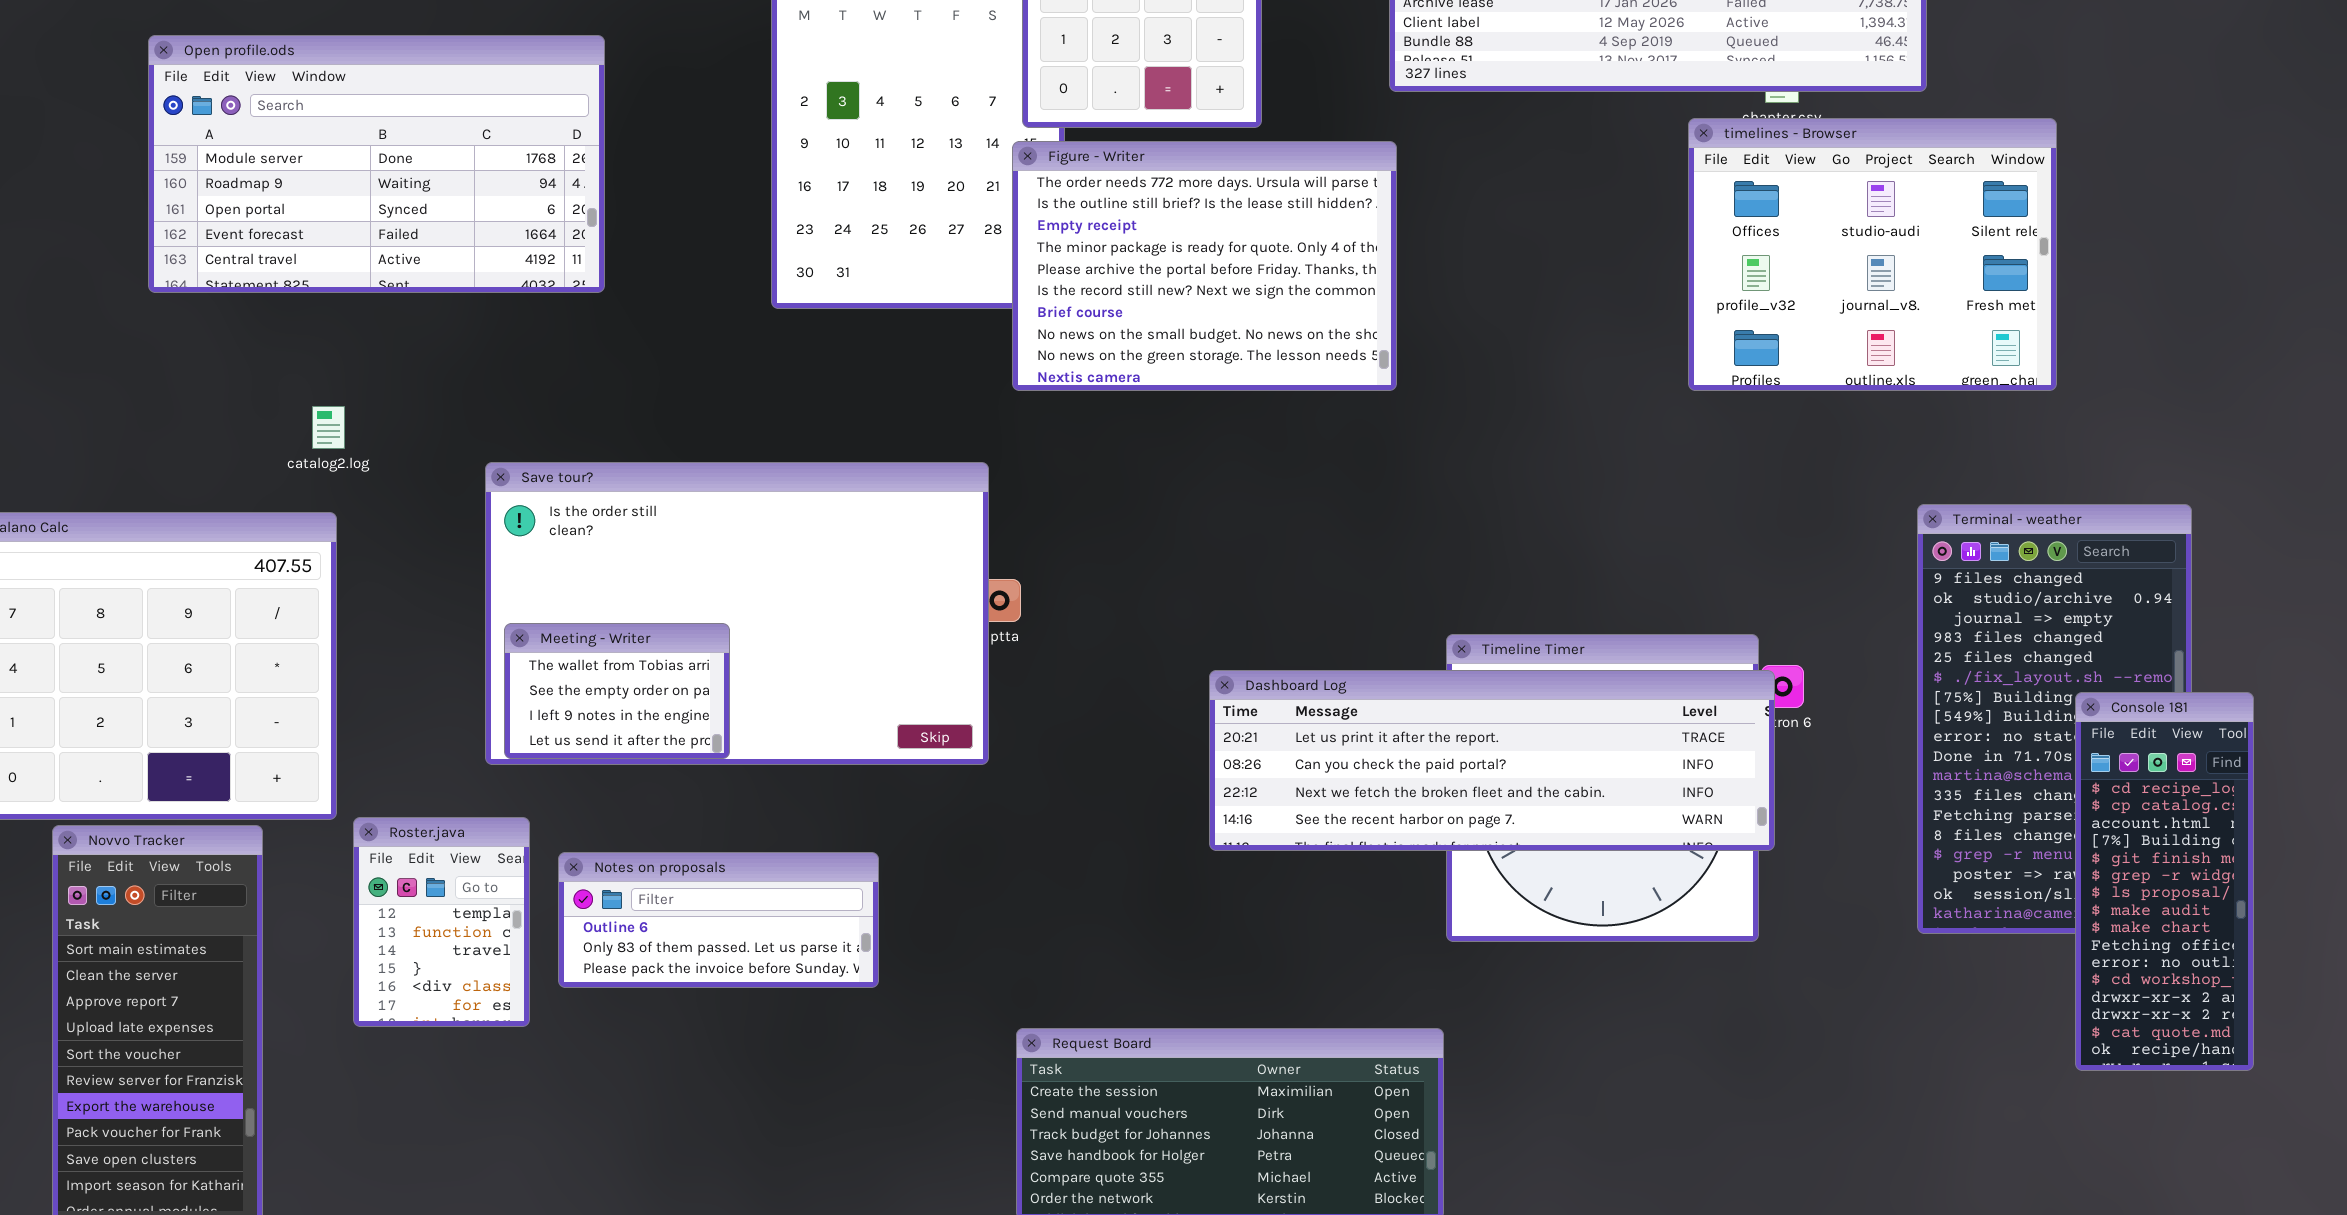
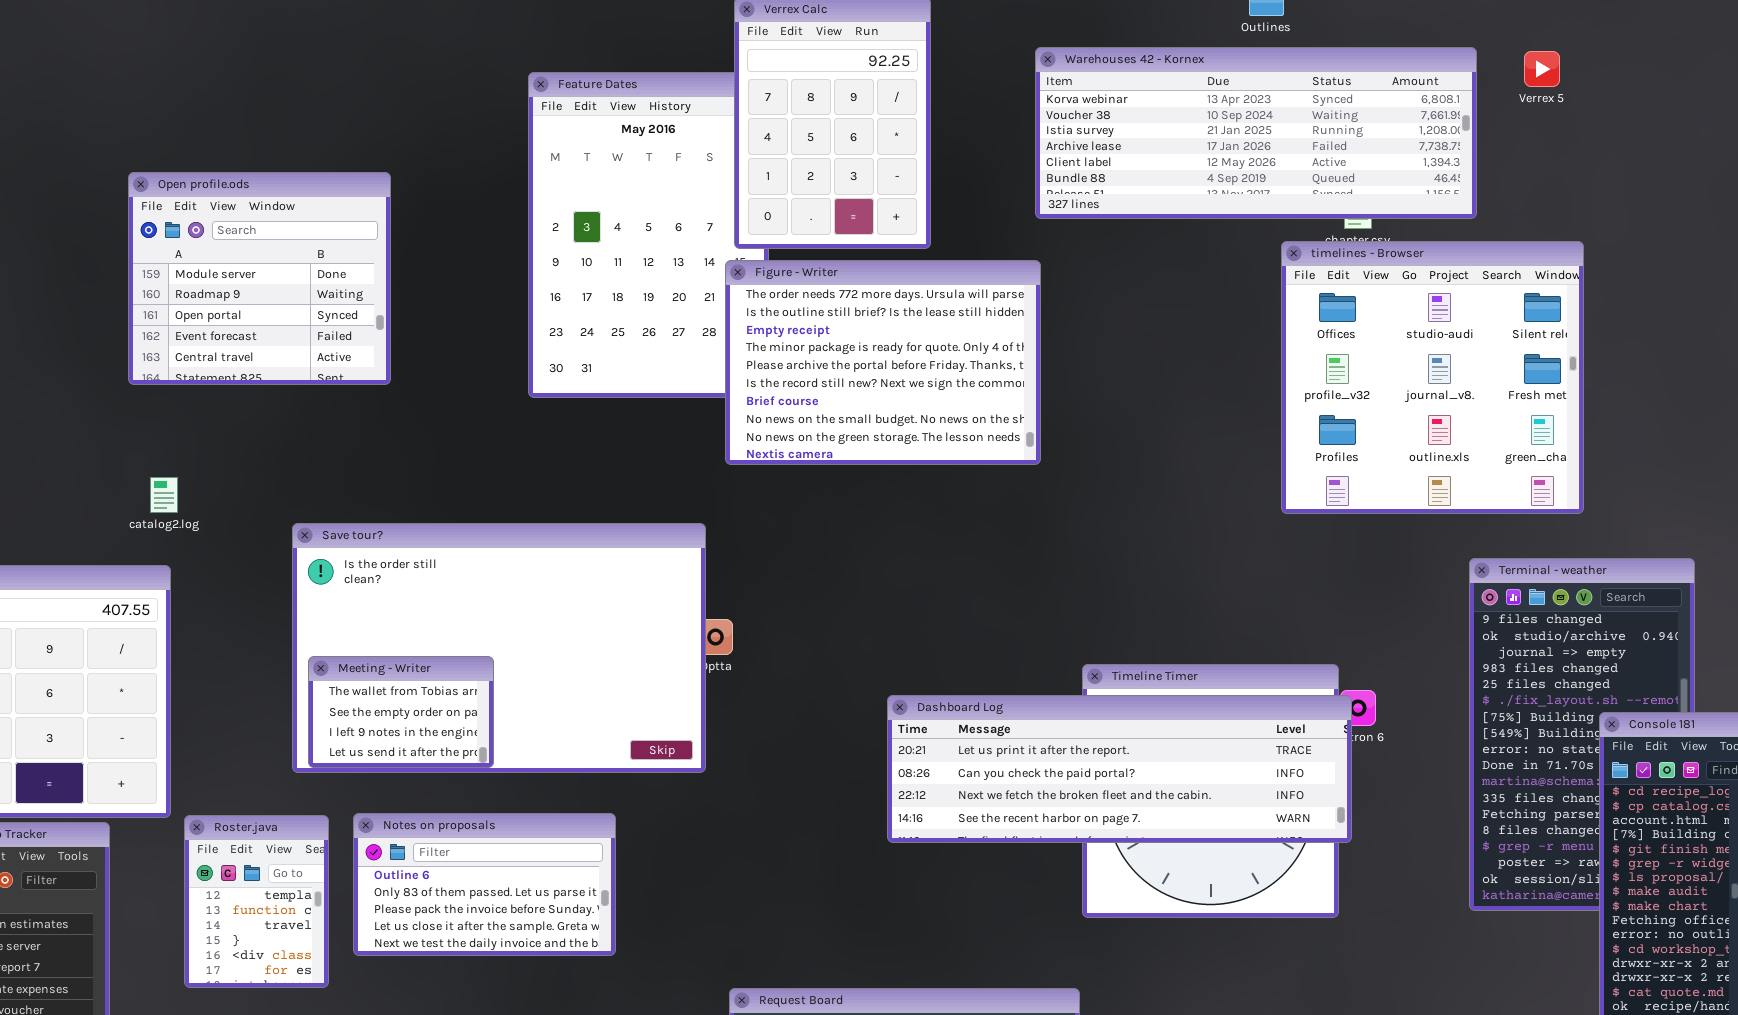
Open profile.ods: [148,35,605,293] -> [128,172,391,385], resized
timelines - Browser: [1688,118,2057,391] -> [1281,241,1584,514], resized
Notes on proposals: [558,852,879,988] -> [353,813,616,956], resized

